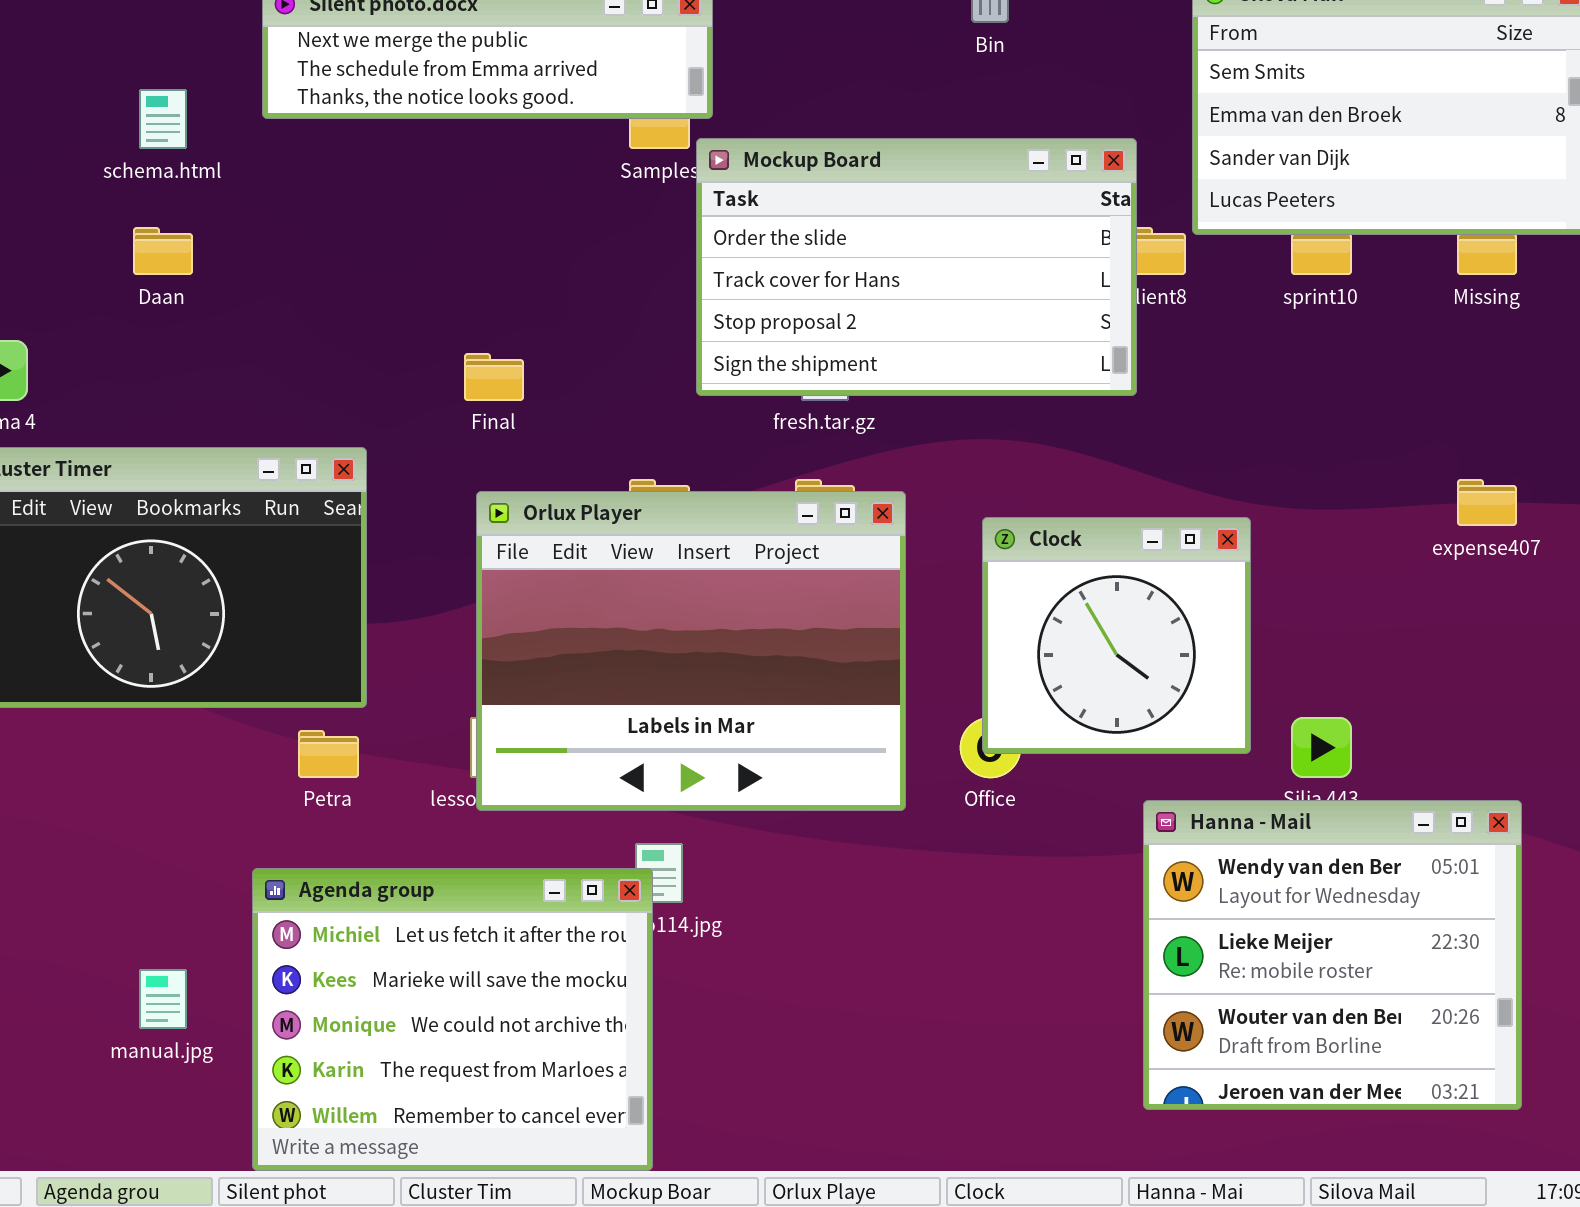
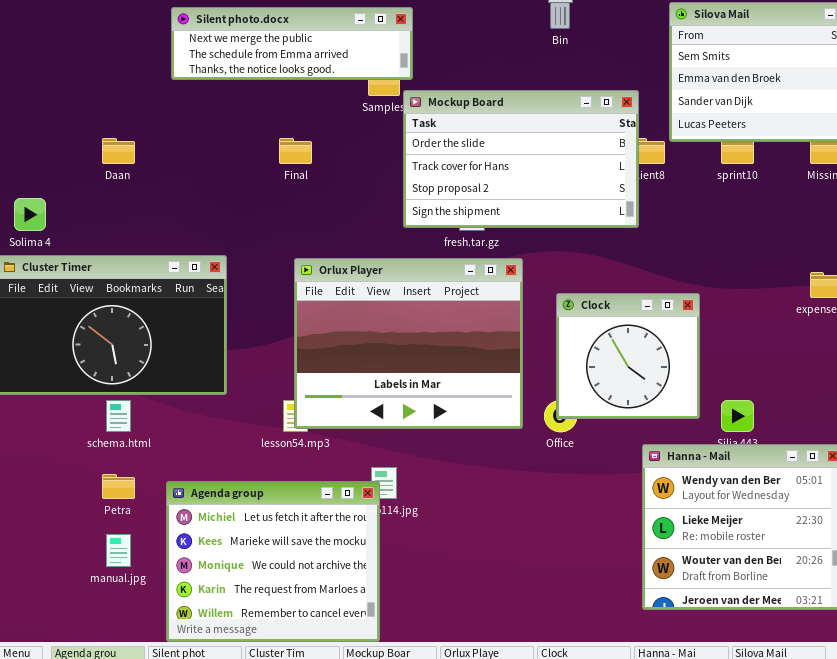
schema.html: [139,89,187,149] -> [106,400,131,432], moved
Final: [464,353,524,401] -> [279,138,312,164], moved
Orlux Player: [476,491,906,811] -> [294,258,523,429], moved
Petra: [298,730,359,778] -> [102,474,135,499], moved

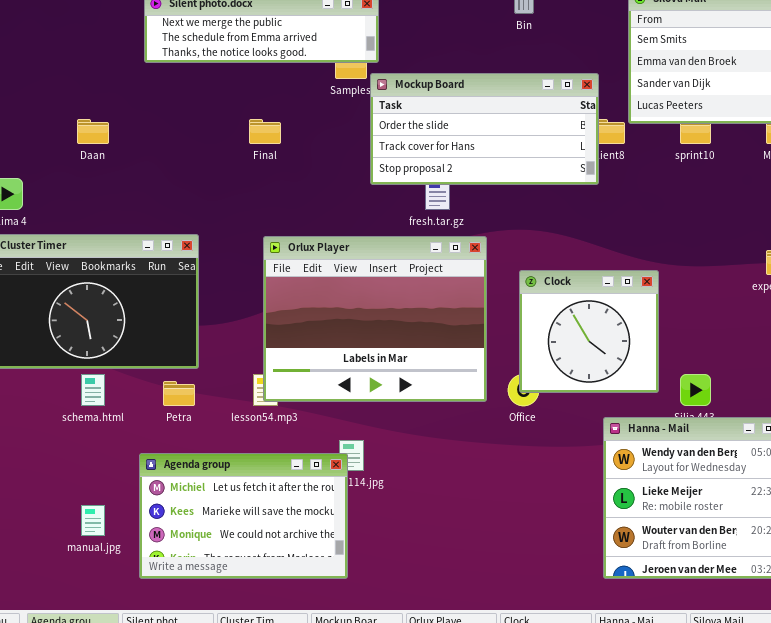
Mockup Board: [403,90,639,228] -> [370,73,599,185], resized
Petra: [102,474,135,499] -> [163,381,195,406], moved
Agenda group: [166,481,380,642] -> [139,453,348,579], resized

